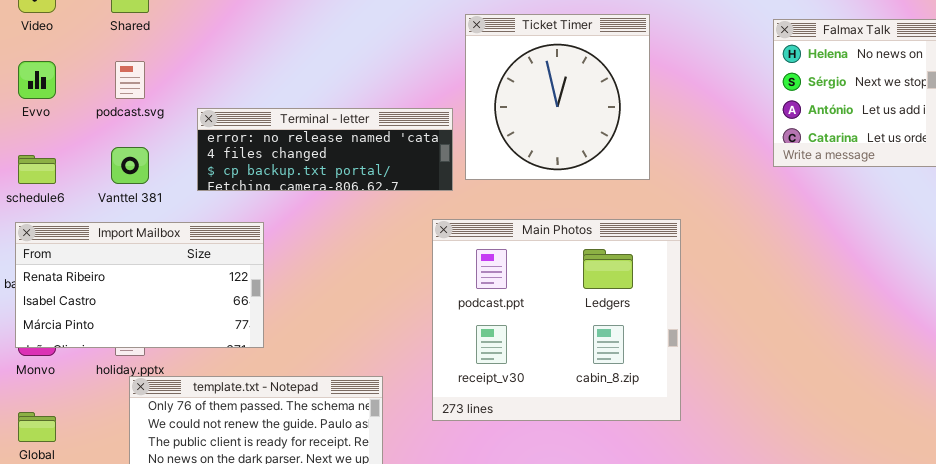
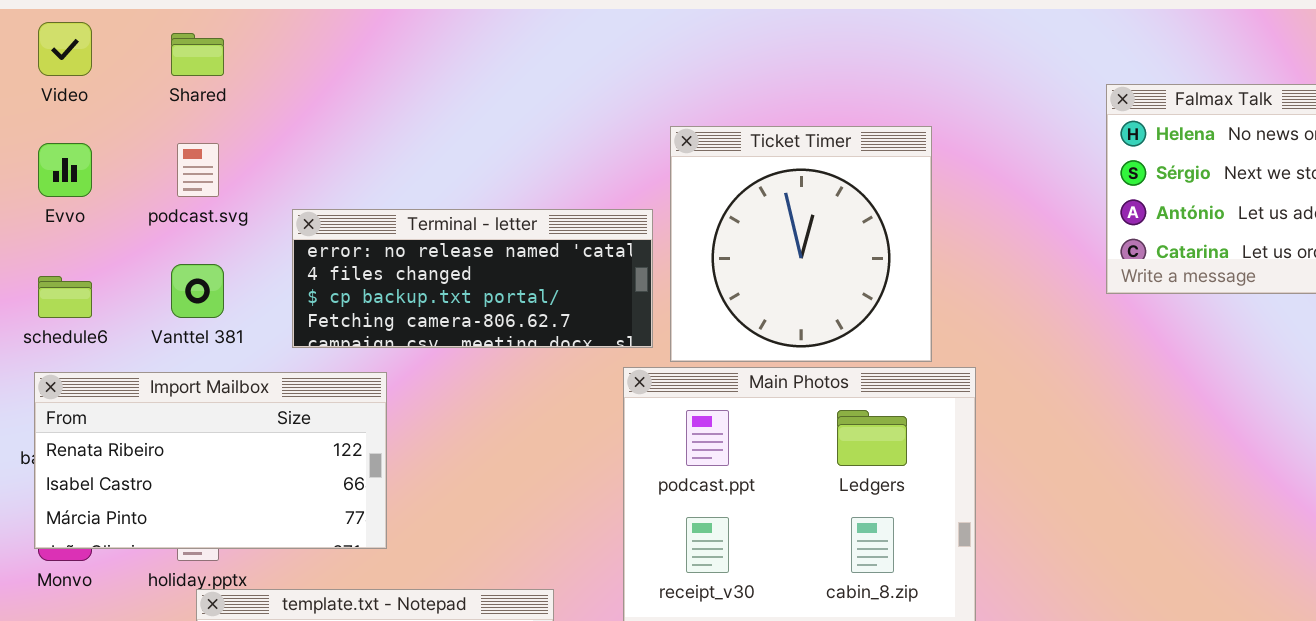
Ticket Timer: [465,14,650,180] -> [670,126,932,362], moved
Terminal - letter: [197,108,453,191] -> [292,209,653,348], resized

